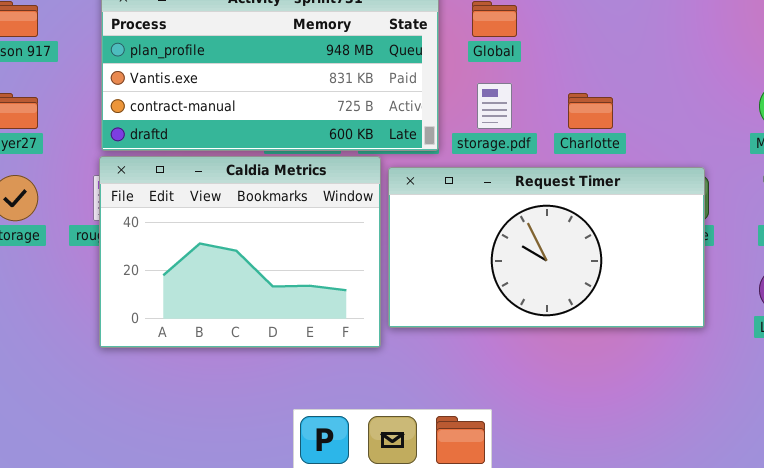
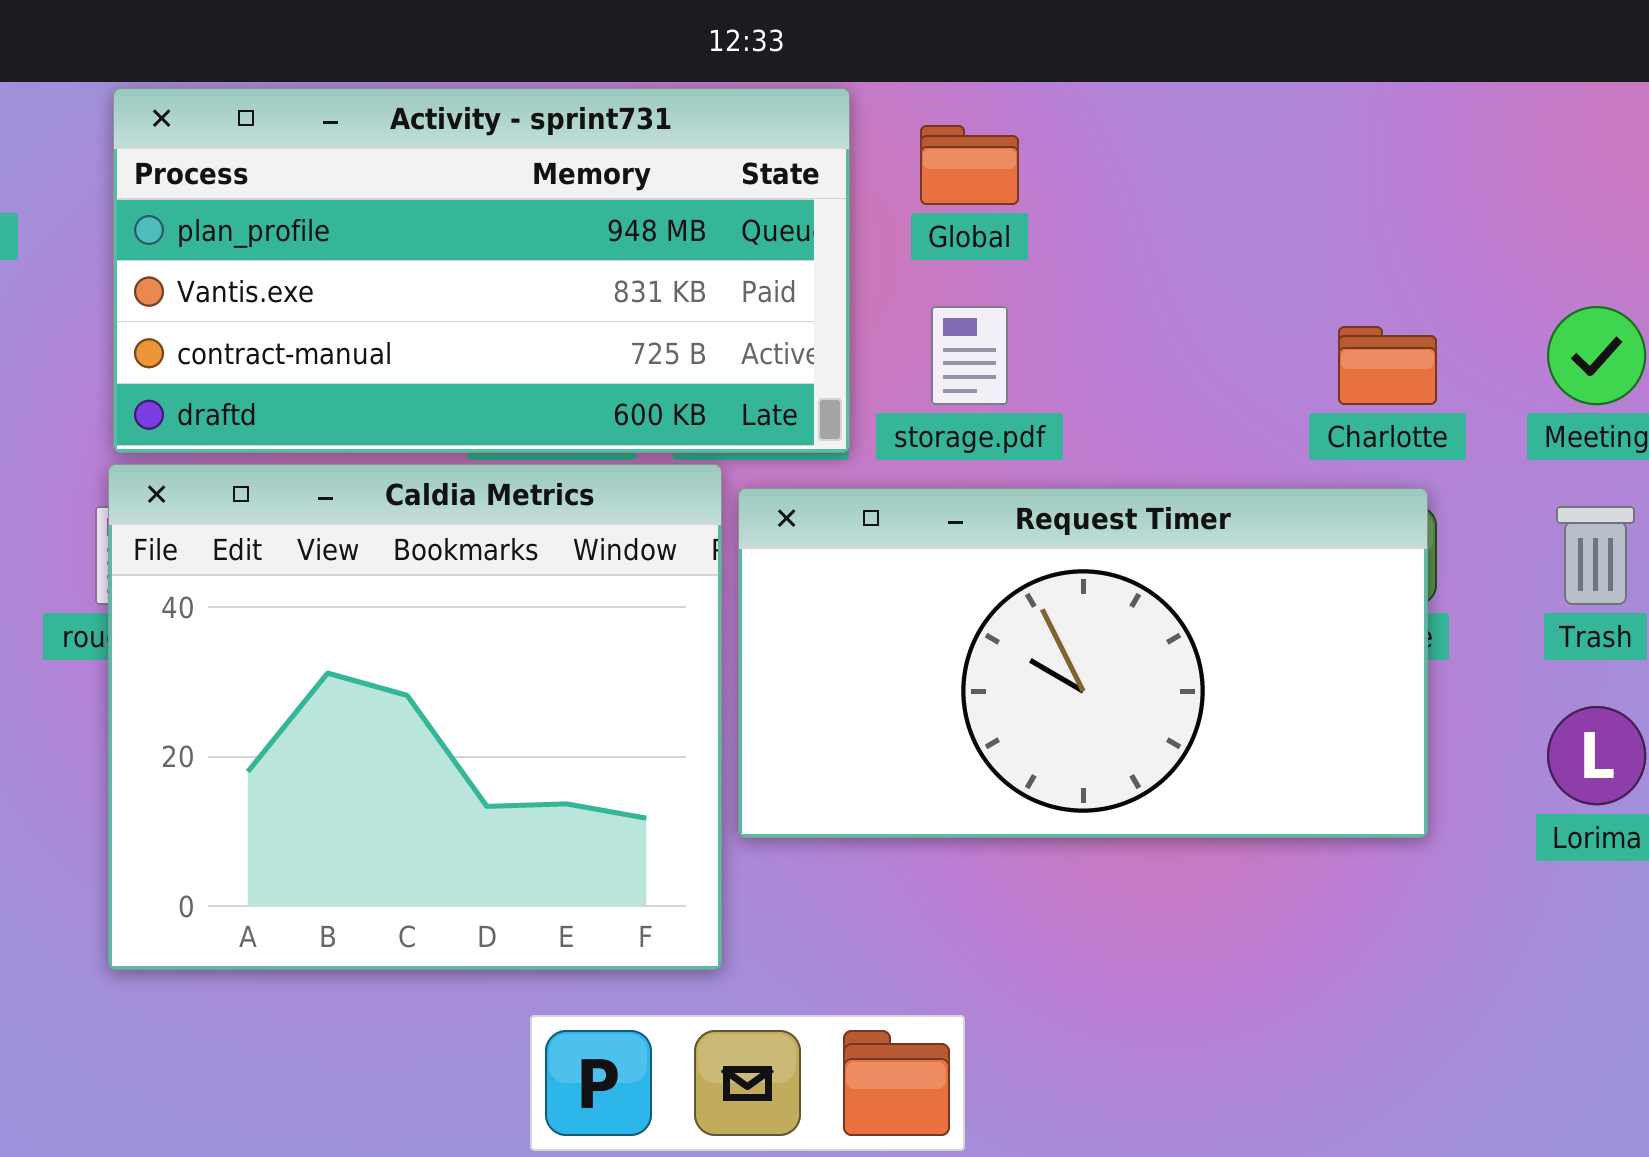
Charlotte: [568,93,613,129] -> [1338,326,1437,405], moved
Caldia Metrics: [99,156,381,348] -> [108,464,722,970], resized

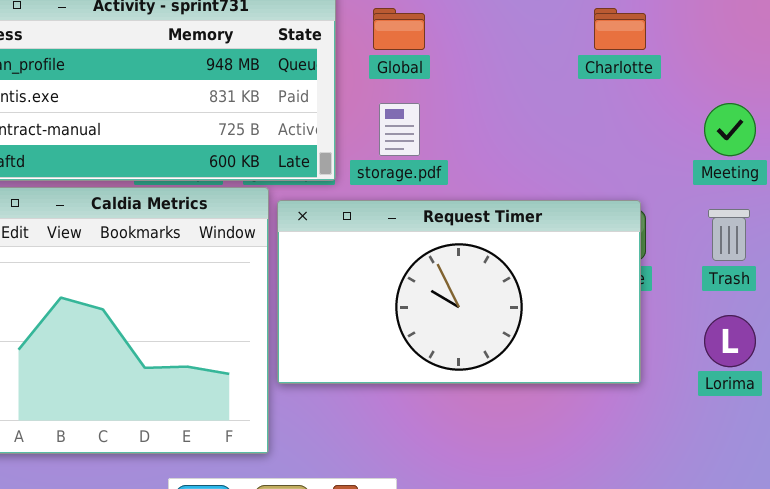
Charlotte: [1338,326,1437,405] -> [594,8,646,50], moved

